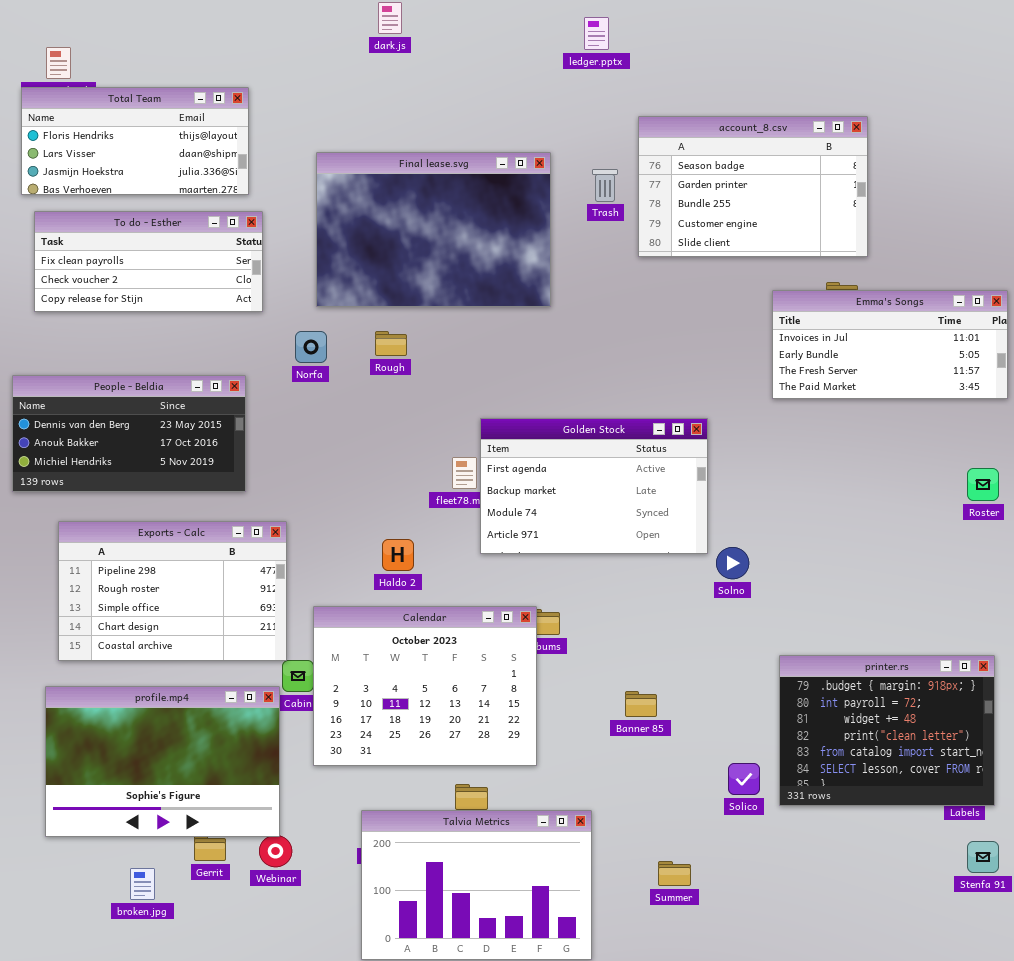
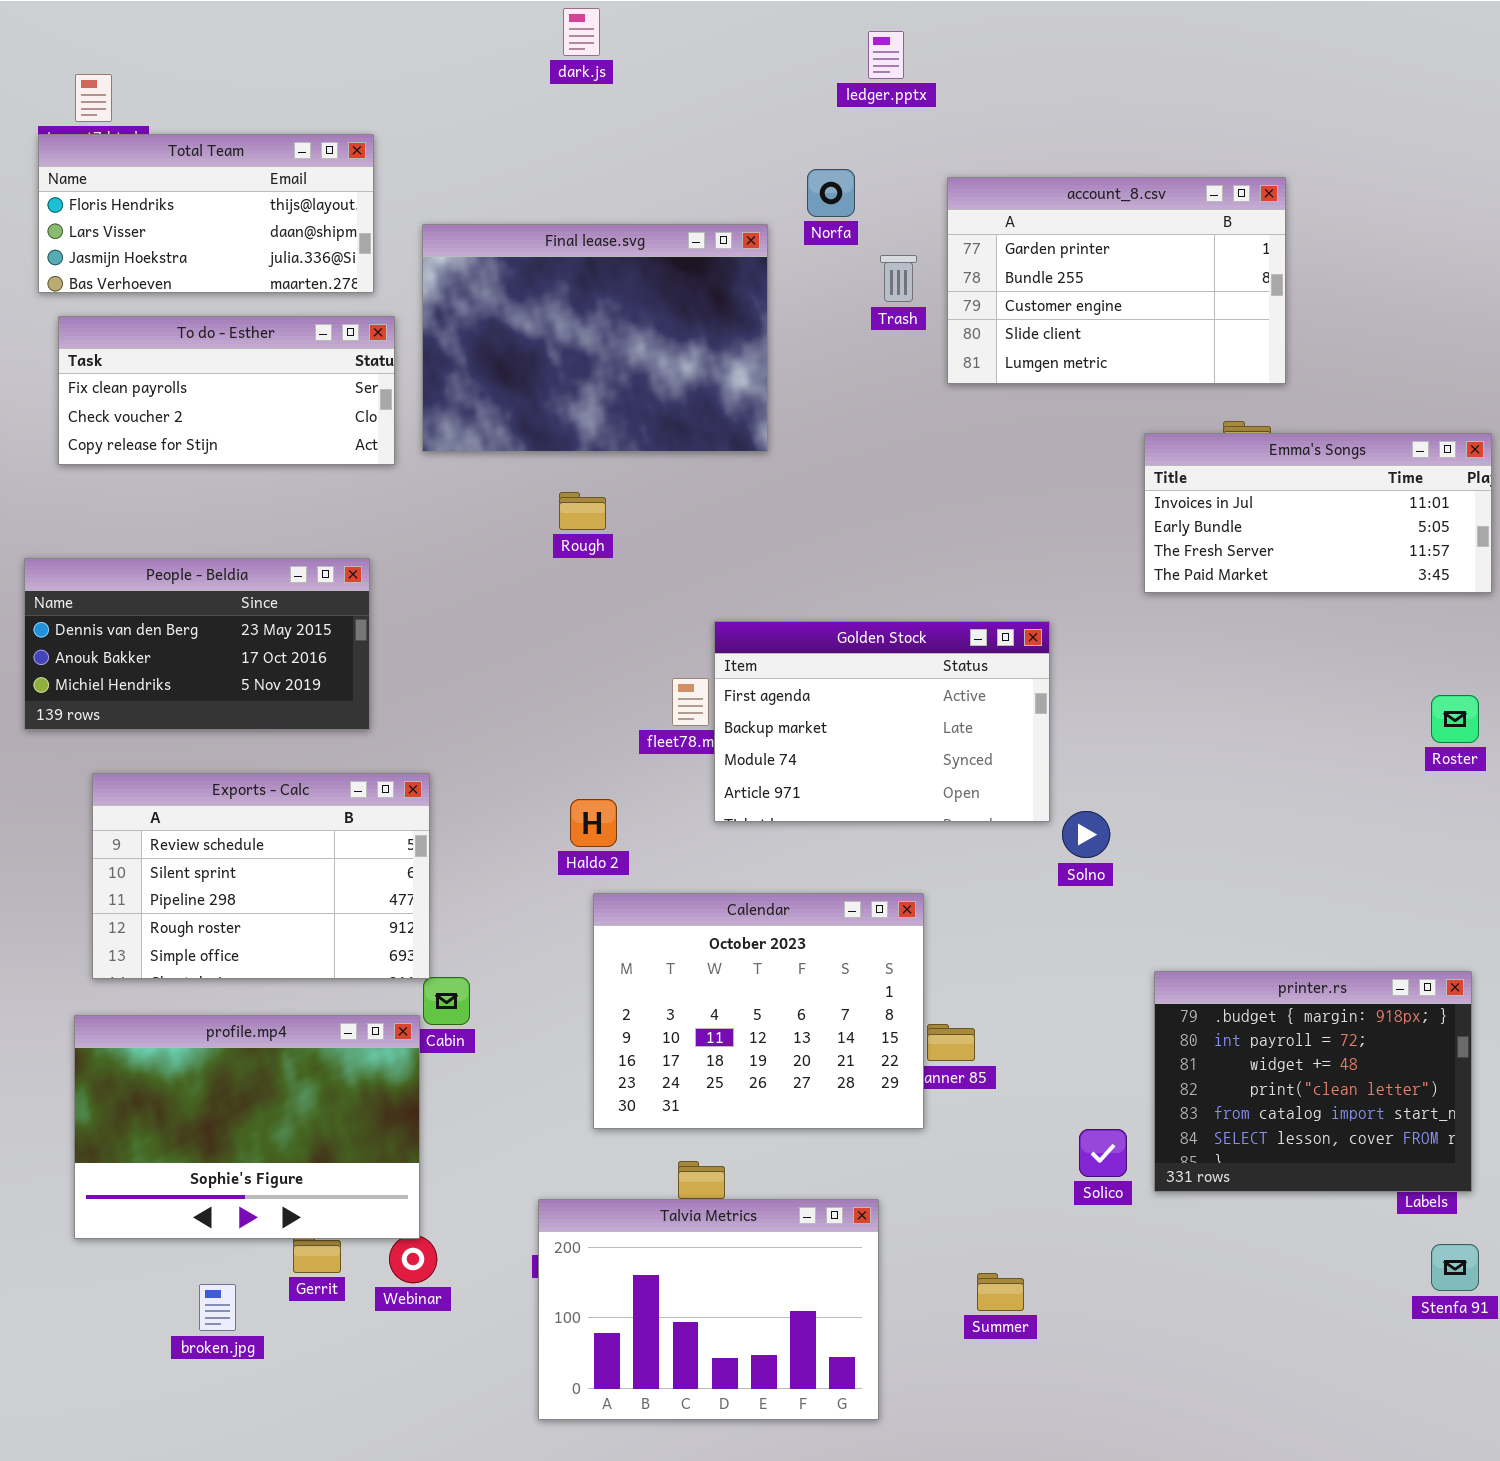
account_8.csv: [638,116,868,257] -> [947,177,1286,384], scrolled down 1 row
Final lease.svg: [316,152,551,307] -> [422,224,768,452], moved
Norfa: [295,331,327,363] -> [807,169,855,217], moved
Exports - Calc: [58,521,287,661] -> [92,773,430,979], scrolled up 2 rows
Calendar: [313,606,537,766] -> [593,893,924,1129], moved

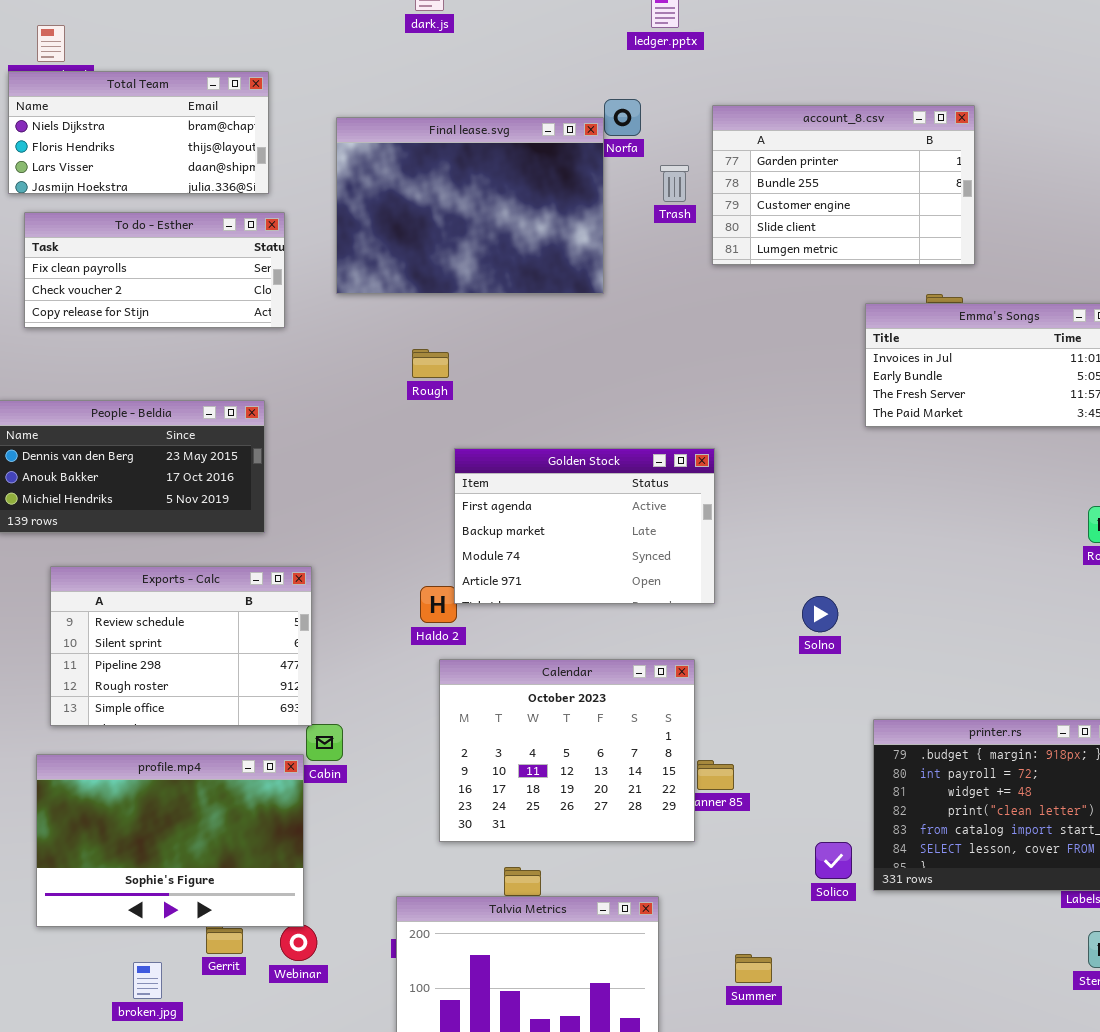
Total Team: [38,134,374,293] -> [8,71,269,194], scrolled up 1 row
Final lease.svg: [422,224,768,452] -> [336,117,604,294], moved
Golden Stock: [714,621,1050,822] -> [454,448,715,604], moved

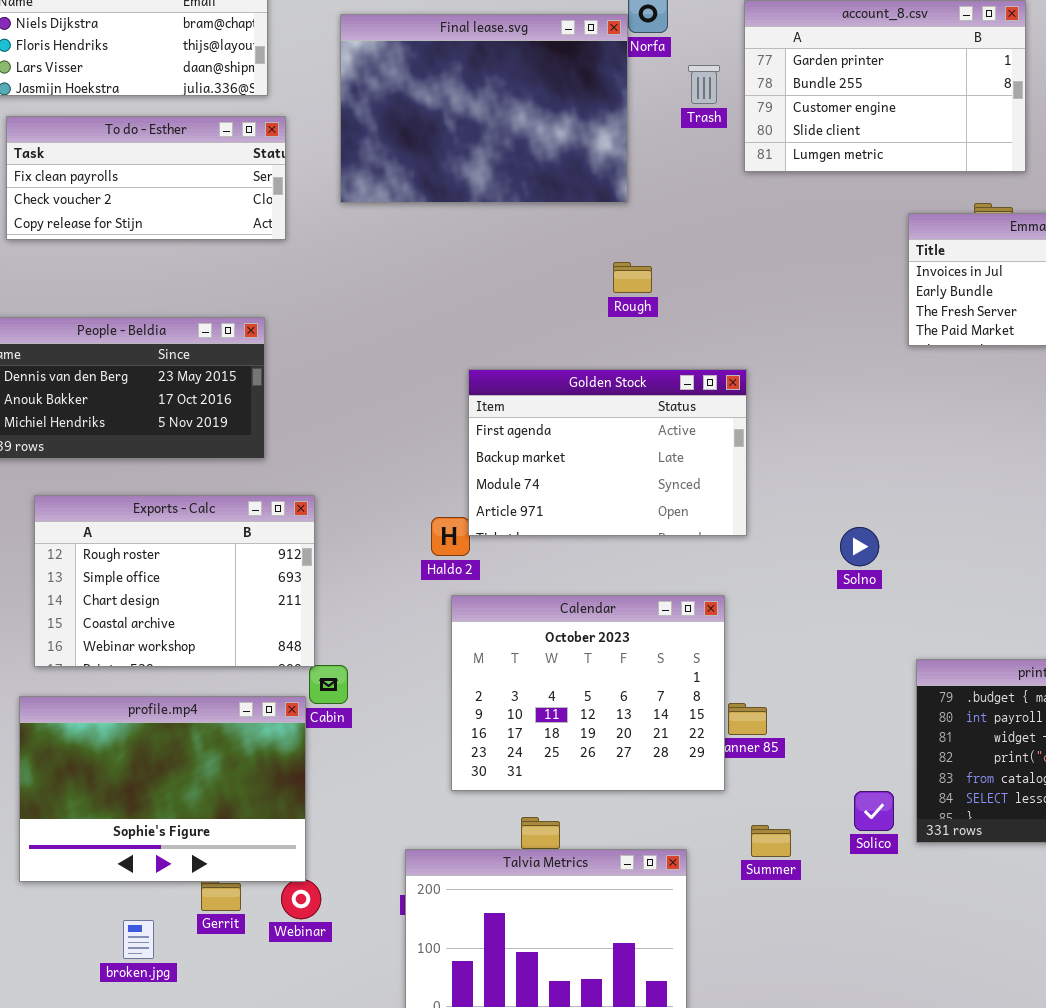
Rough: [412,349,449,378] -> [613,262,652,293], moved
Exports - Calc: [50,566,312,726] -> [34,495,315,667], scrolled down 3 rows
Summer: [735,954,772,983] -> [751,825,791,857], moved

